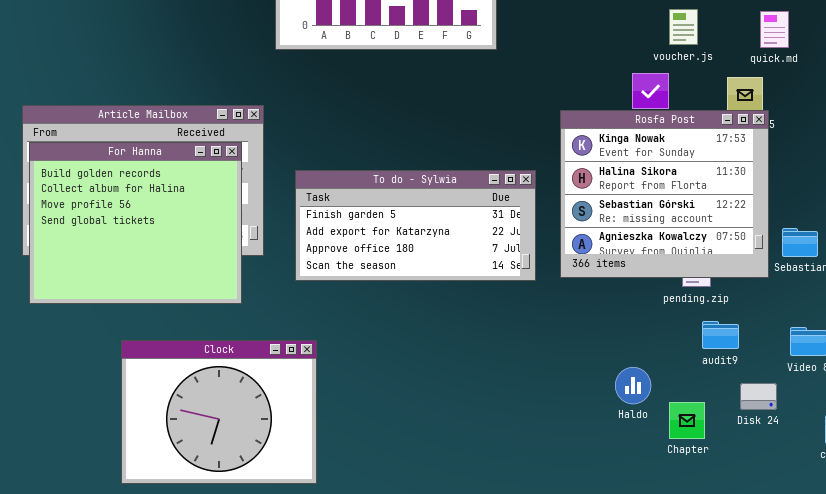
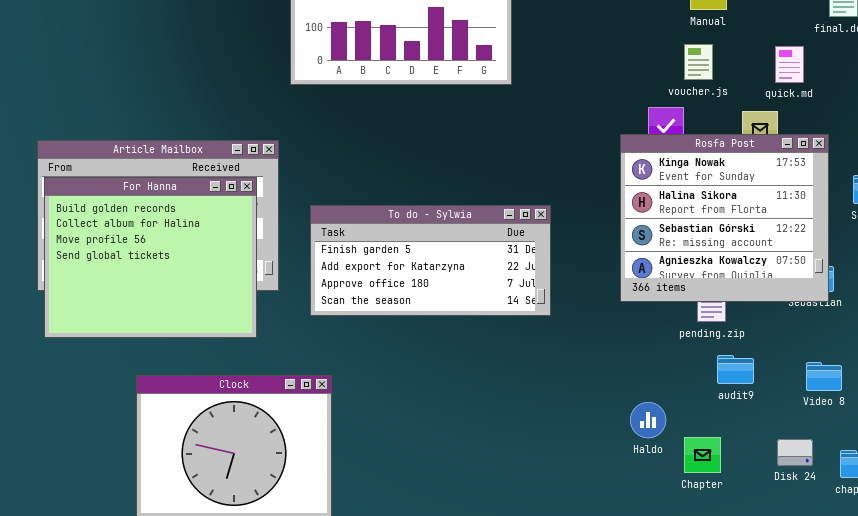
Rosfa Post: [560,110,769,278] -> [620,134,829,302], moved
Disk 24: [740,383,777,410] -> [777,439,813,466], moved

